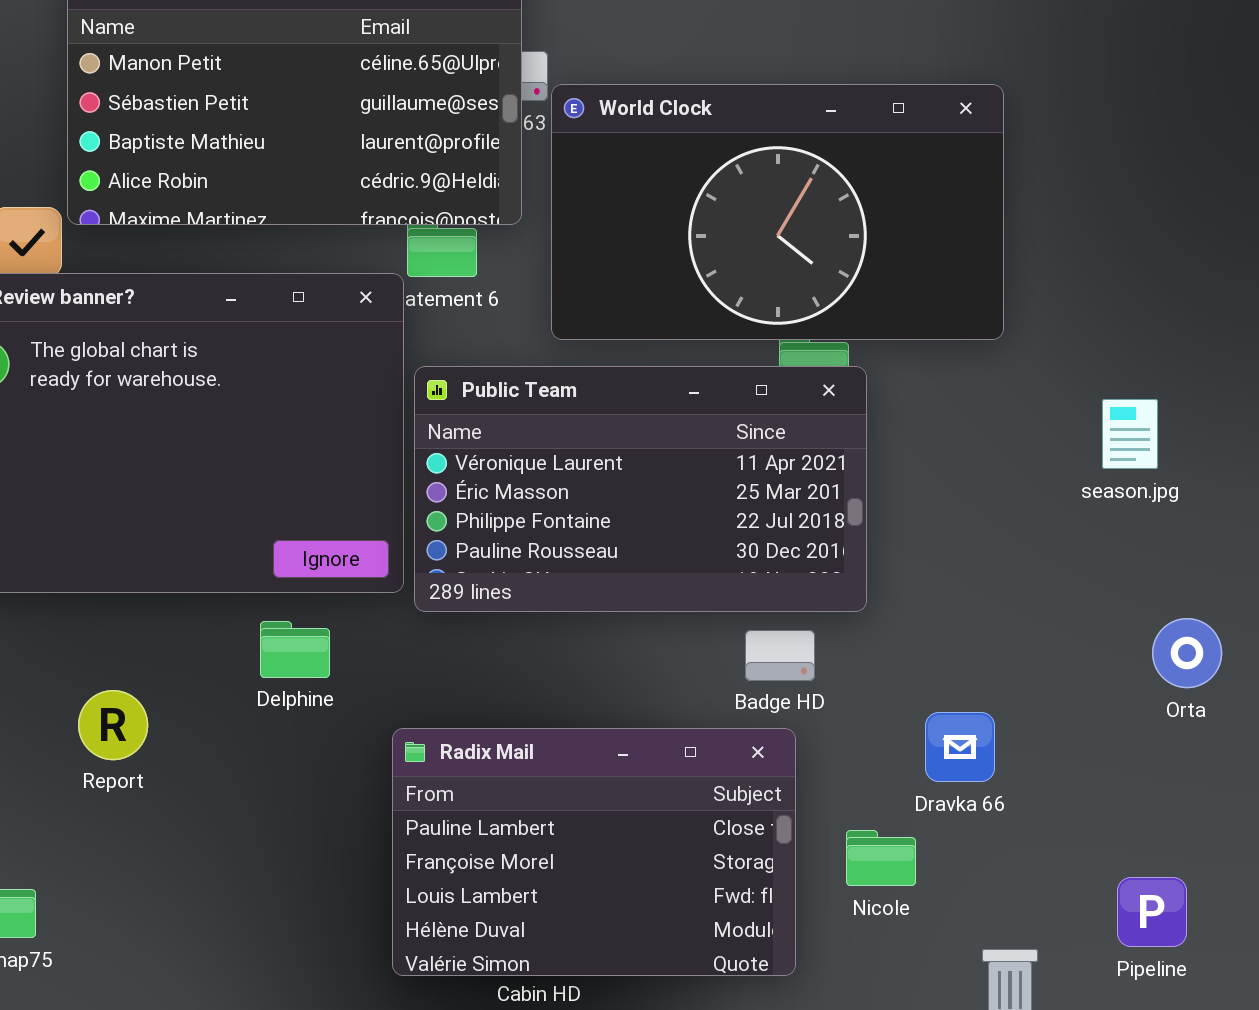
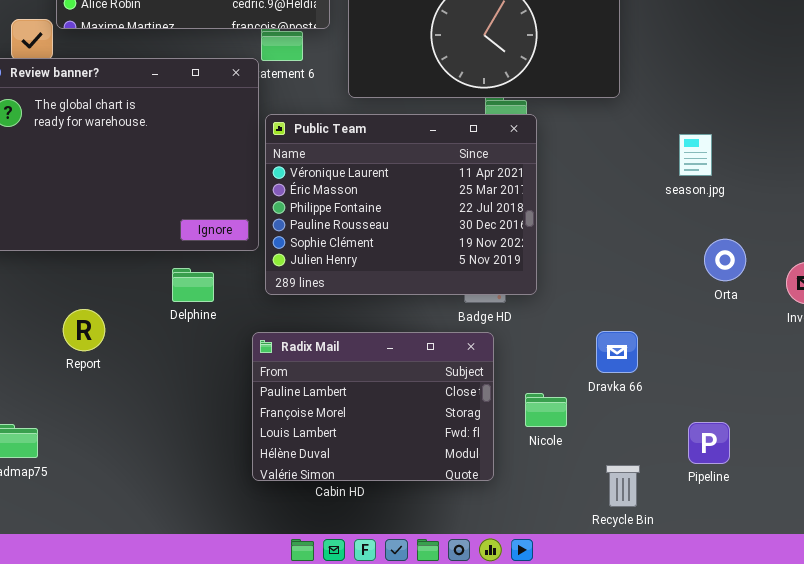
Public Team: [414,366,867,612] -> [265,114,537,295], resized
Orta: [1152,618,1222,688] -> [704,239,746,281], moved
Dravka 66: [925,712,995,782] -> [596,331,638,373], moved

